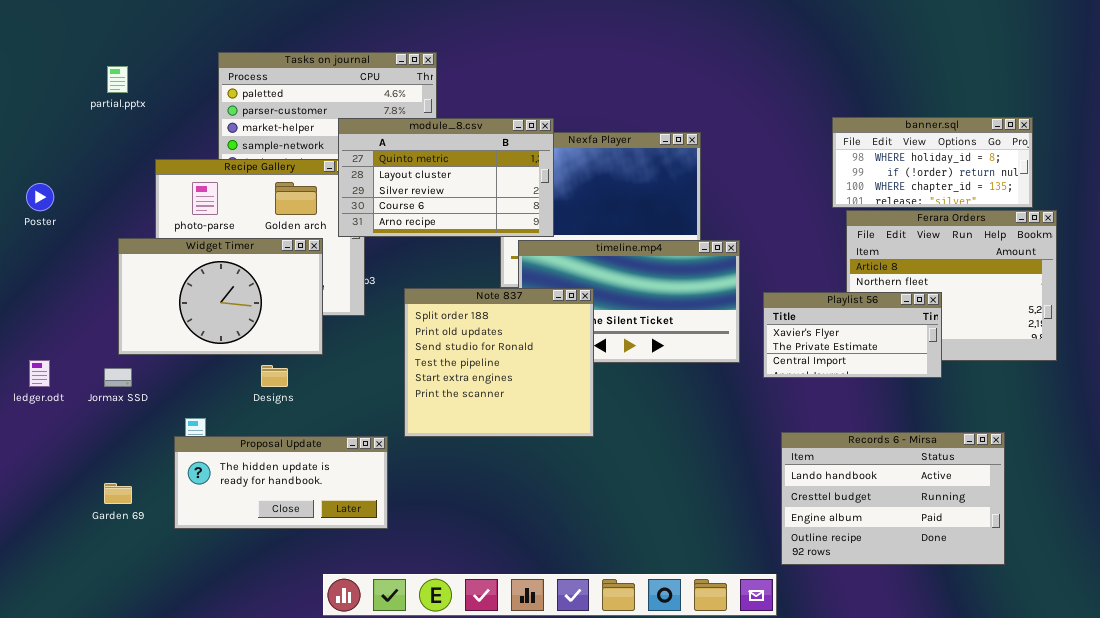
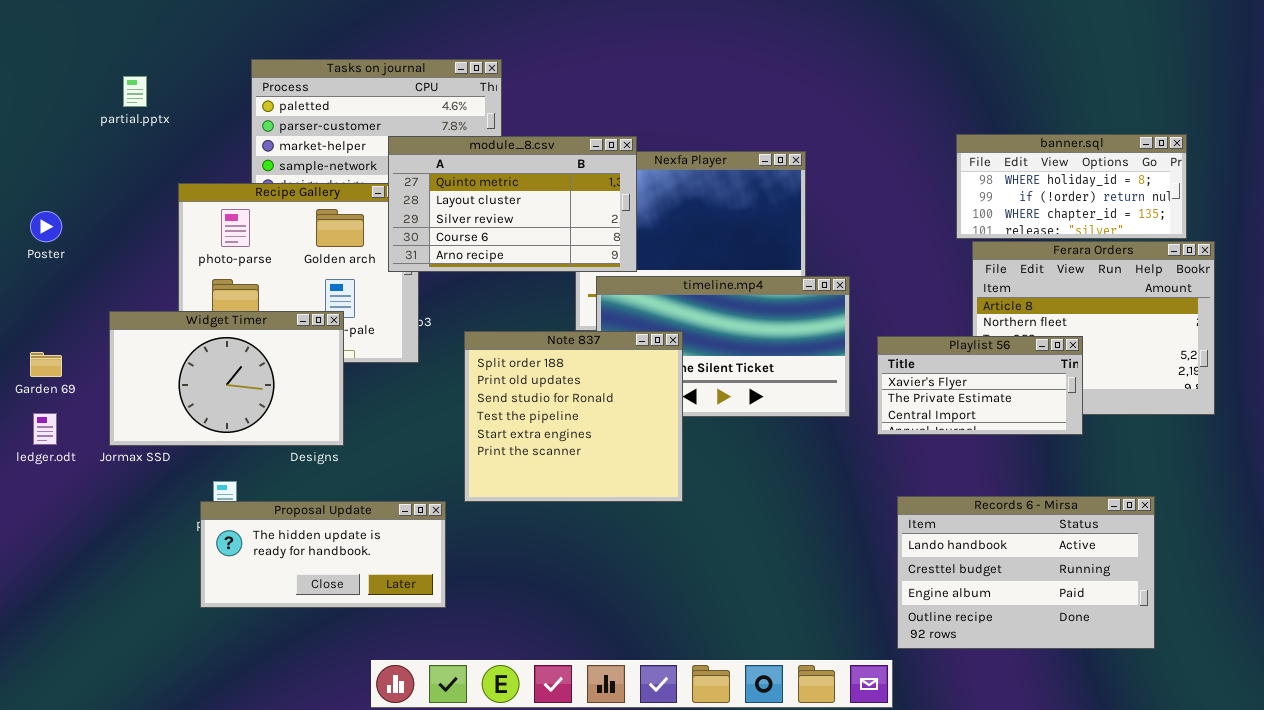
Widget Timer: [118,238,323,355] -> [109,311,344,446], moved
Garden 69: [104,483,132,504] -> [30,352,62,377], moved

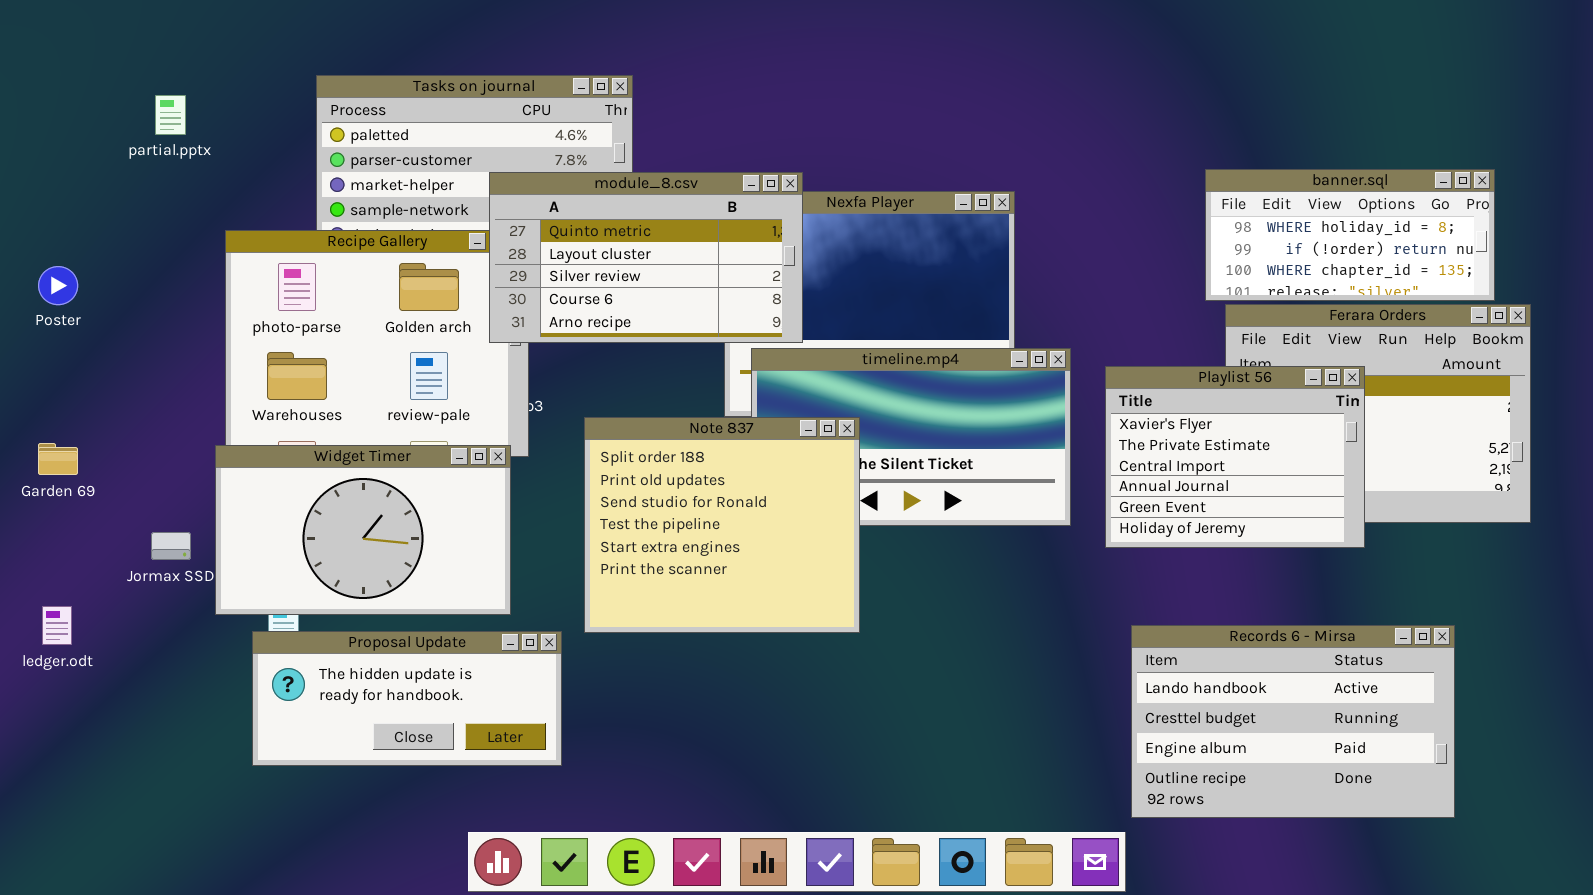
Widget Timer: [109,311,344,446] -> [215,445,511,615], moved
Playlist 56: [877,336,1083,435] -> [1105,366,1365,548], resized
ledger.odt: [33,413,57,445] -> [42,606,72,645], moved

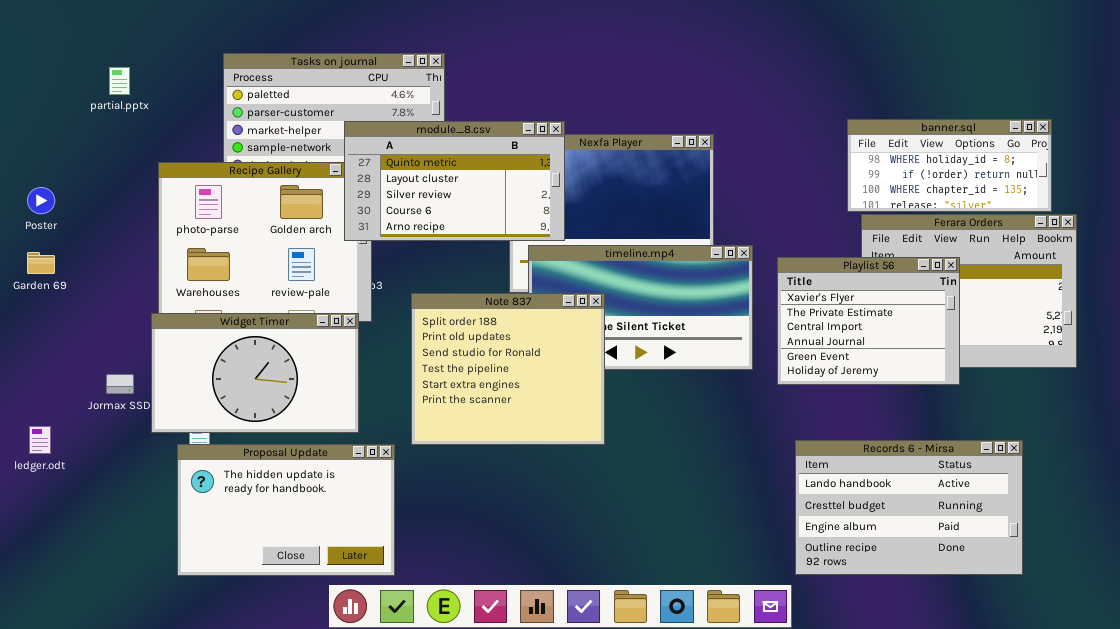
Garden 69: [38,443,78,475] -> [27,252,55,274], moved
Proposal Update: [252,631,562,766] -> [177,444,395,576], resized

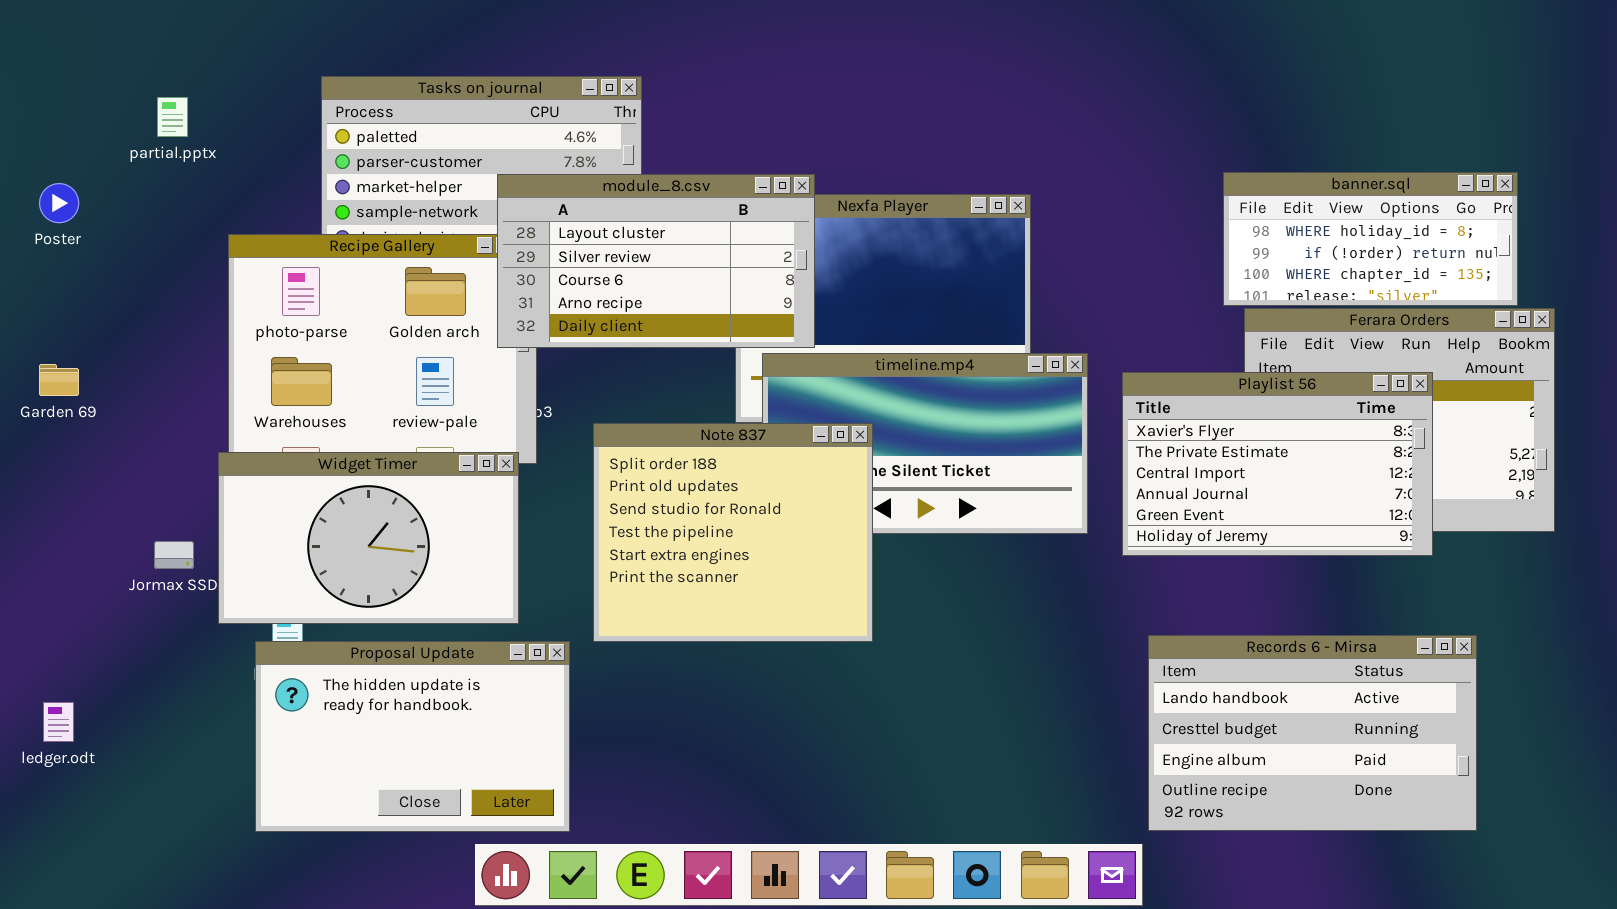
module_8.csv: [344,121,565,241] -> [497,174,815,348], scrolled down 1 row
Poster: [27,187,55,214] -> [39,183,79,223], moved
Playlist 56: [777,257,960,385] -> [1122,372,1433,556], resized
ledger.odt: [29,426,51,454] -> [43,702,74,742], moved

